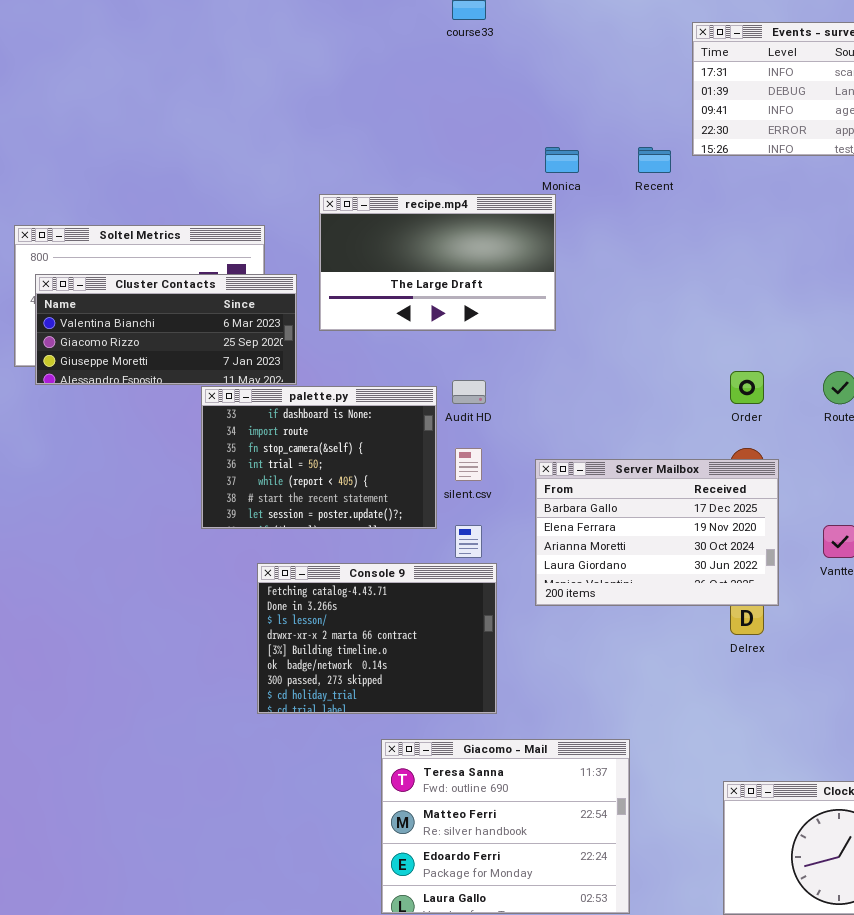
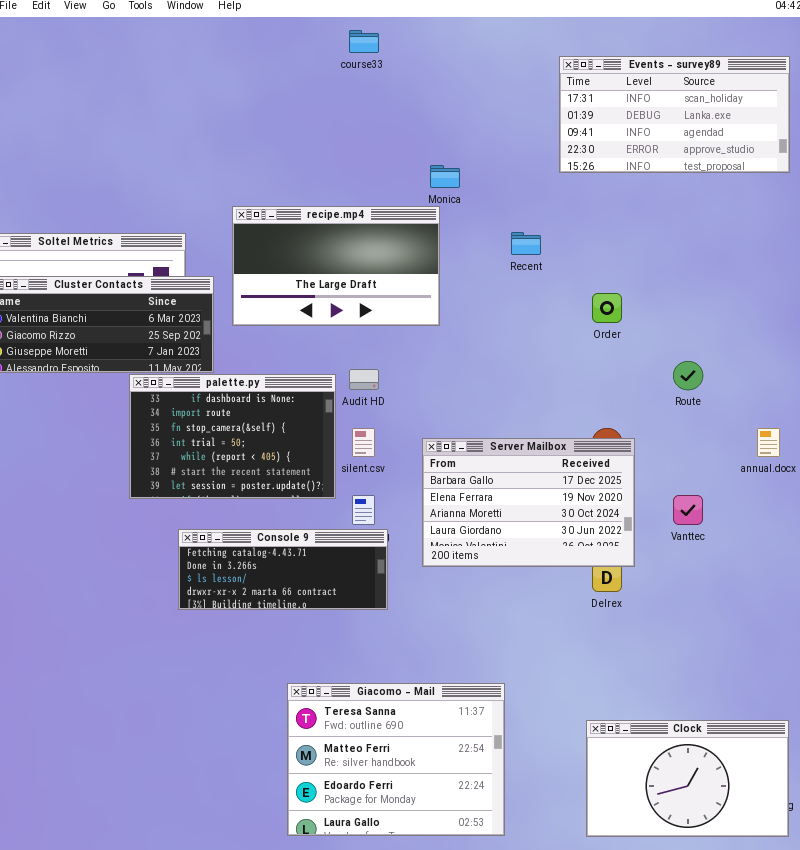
Recent: [638,147,671,173] -> [511,232,541,255], moved
Order: [730,371,764,404] -> [592,293,622,323], moved
Console 9: [257,563,497,714] -> [178,529,388,610], resized

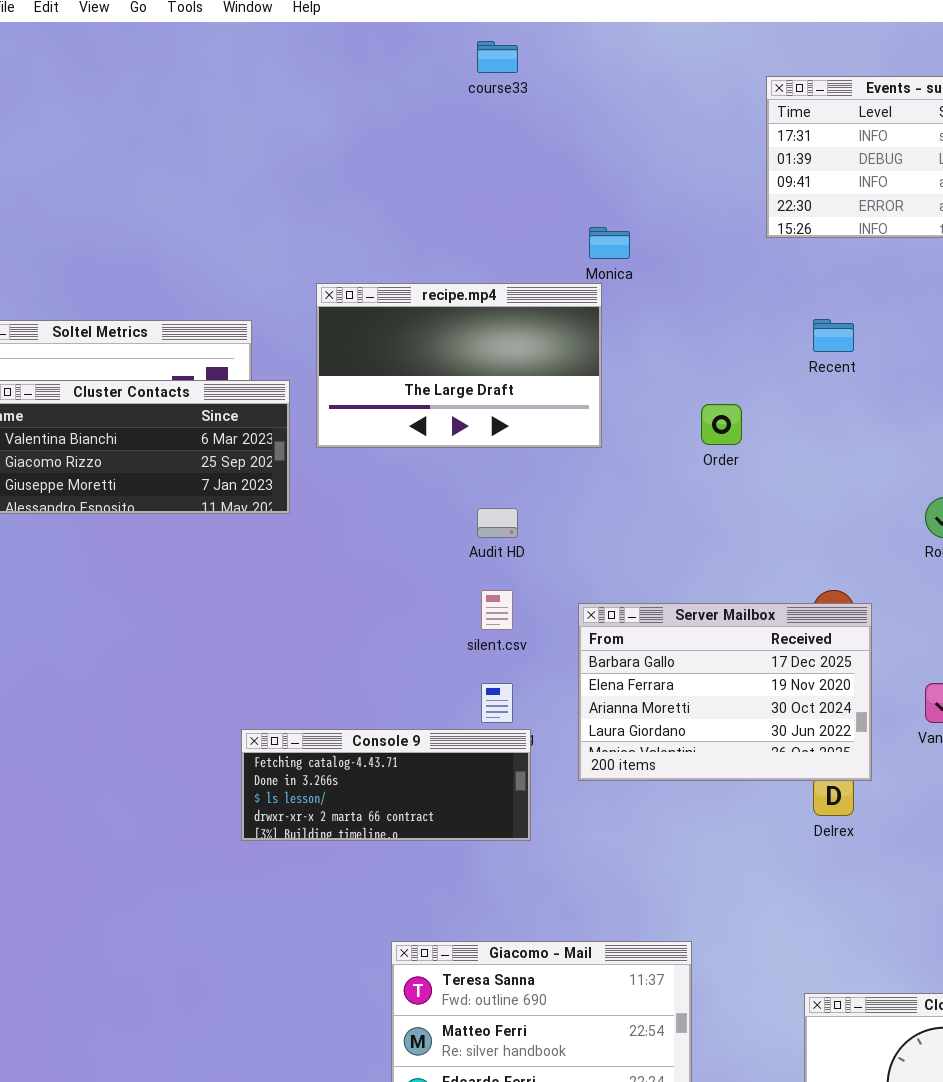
Recent: [511,232,541,255] -> [813,319,854,352], moved
Order: [592,293,622,323] -> [701,404,742,445], moved
palette.py: [129,374,336,499] -> none, closed

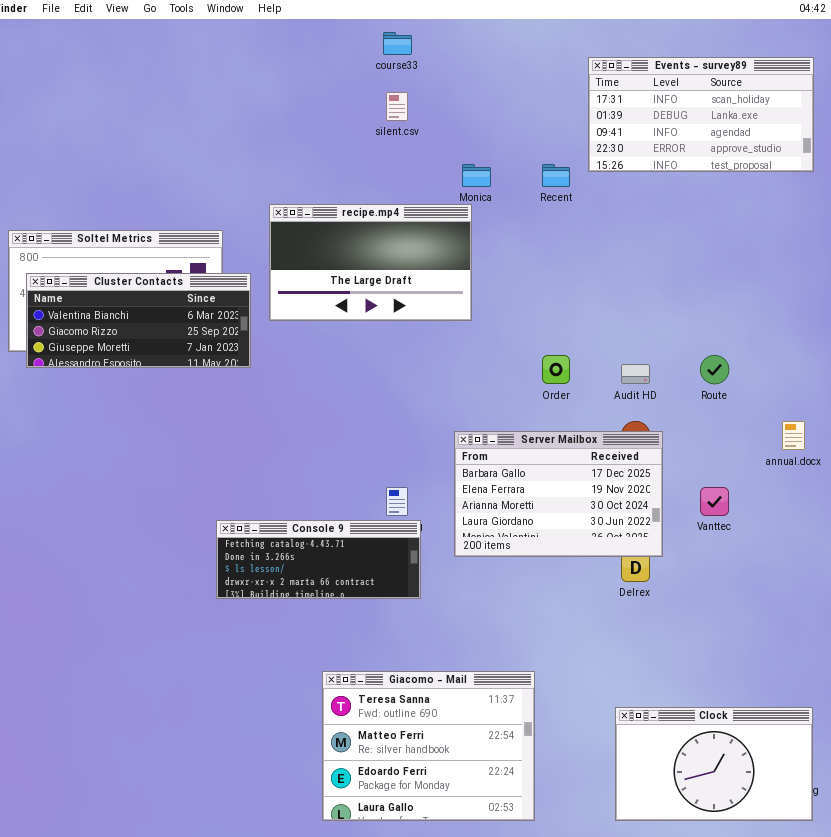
Recent: [813,319,854,352] -> [542,164,570,187], moved
Order: [701,404,742,445] -> [542,355,570,384], moved
Audit HD: [477,508,518,538] -> [621,364,650,384], moved
silent.csv: [481,590,513,630] -> [386,92,408,121], moved

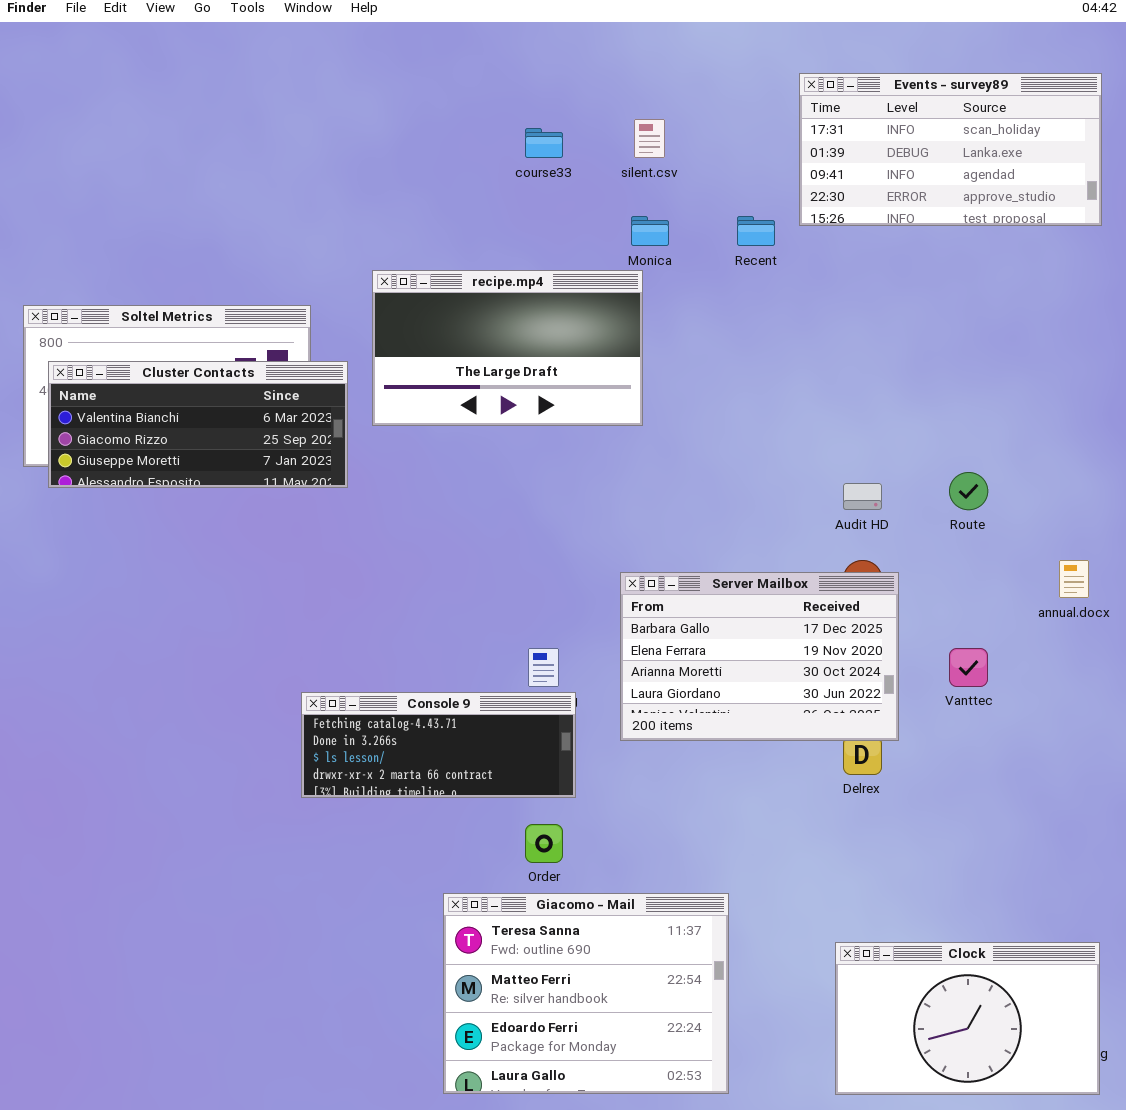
course33: [383,32,412,55] -> [525,128,563,158], moved
silent.csv: [386,92,408,121] -> [634,119,665,158], moved
Order: [542,355,570,384] -> [525,824,563,863], moved

